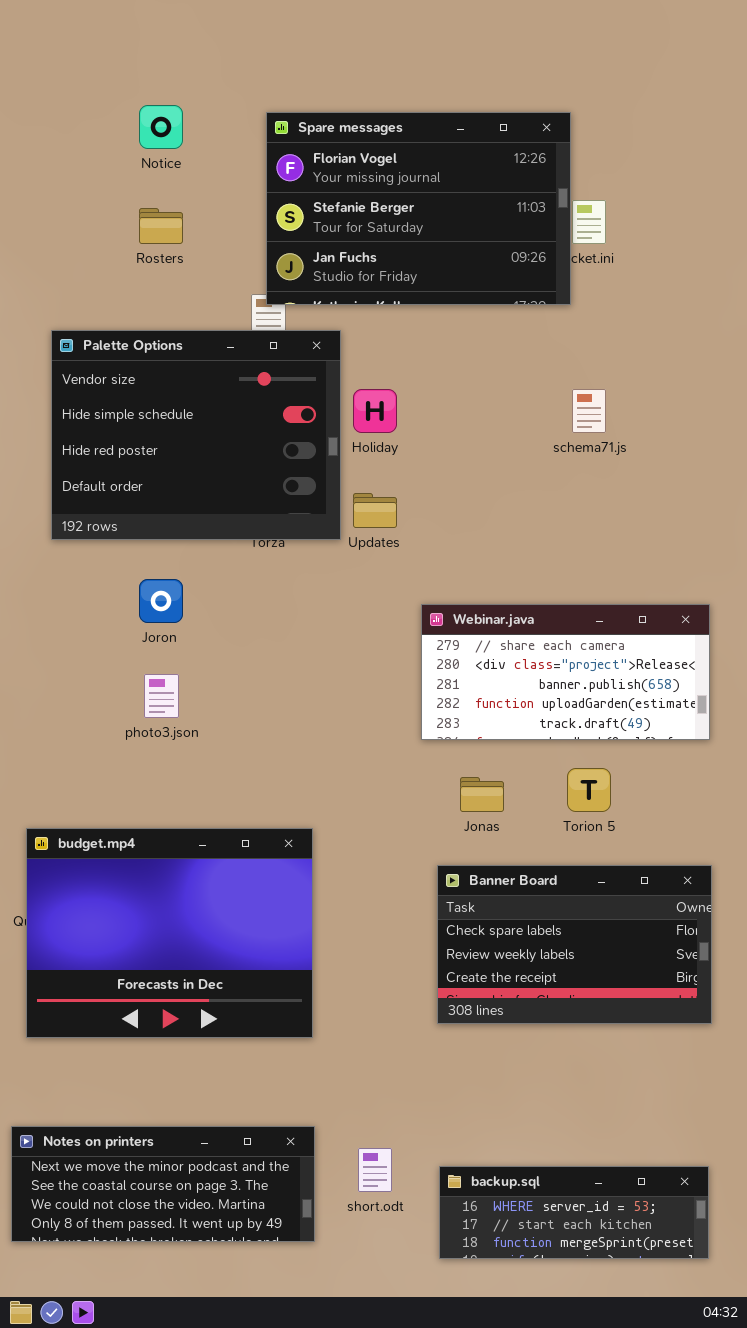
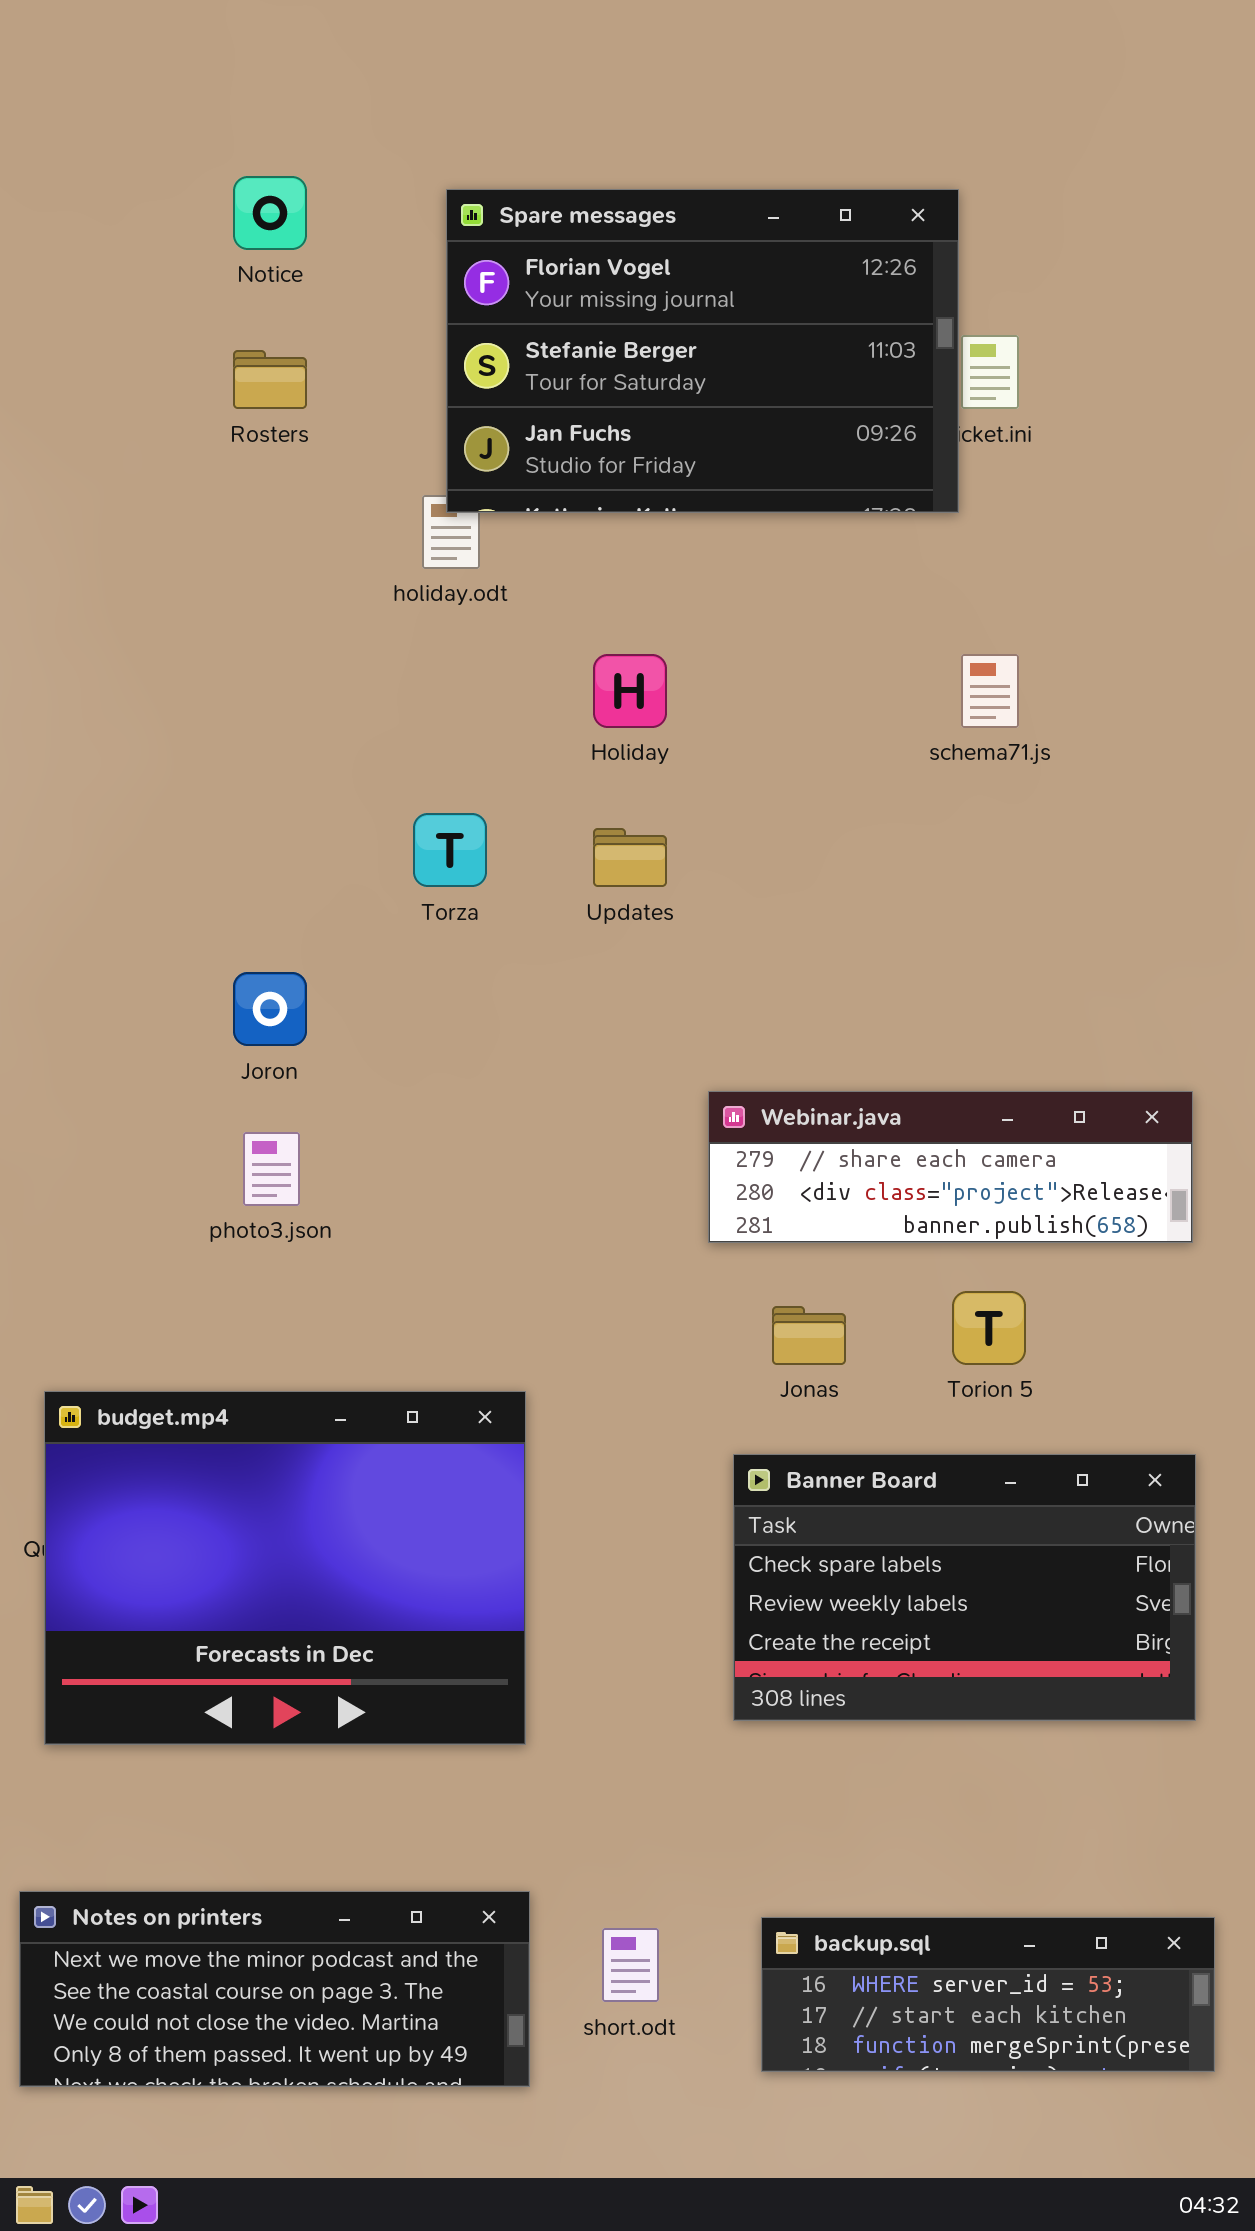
Palette Options: [51,330,341,540] -> none, closed
Webinar.java: [421,604,710,740] -> [708,1091,1193,1243], resized
backup.sql: [439,1166,709,1259] -> [761,1917,1215,2072], moved

